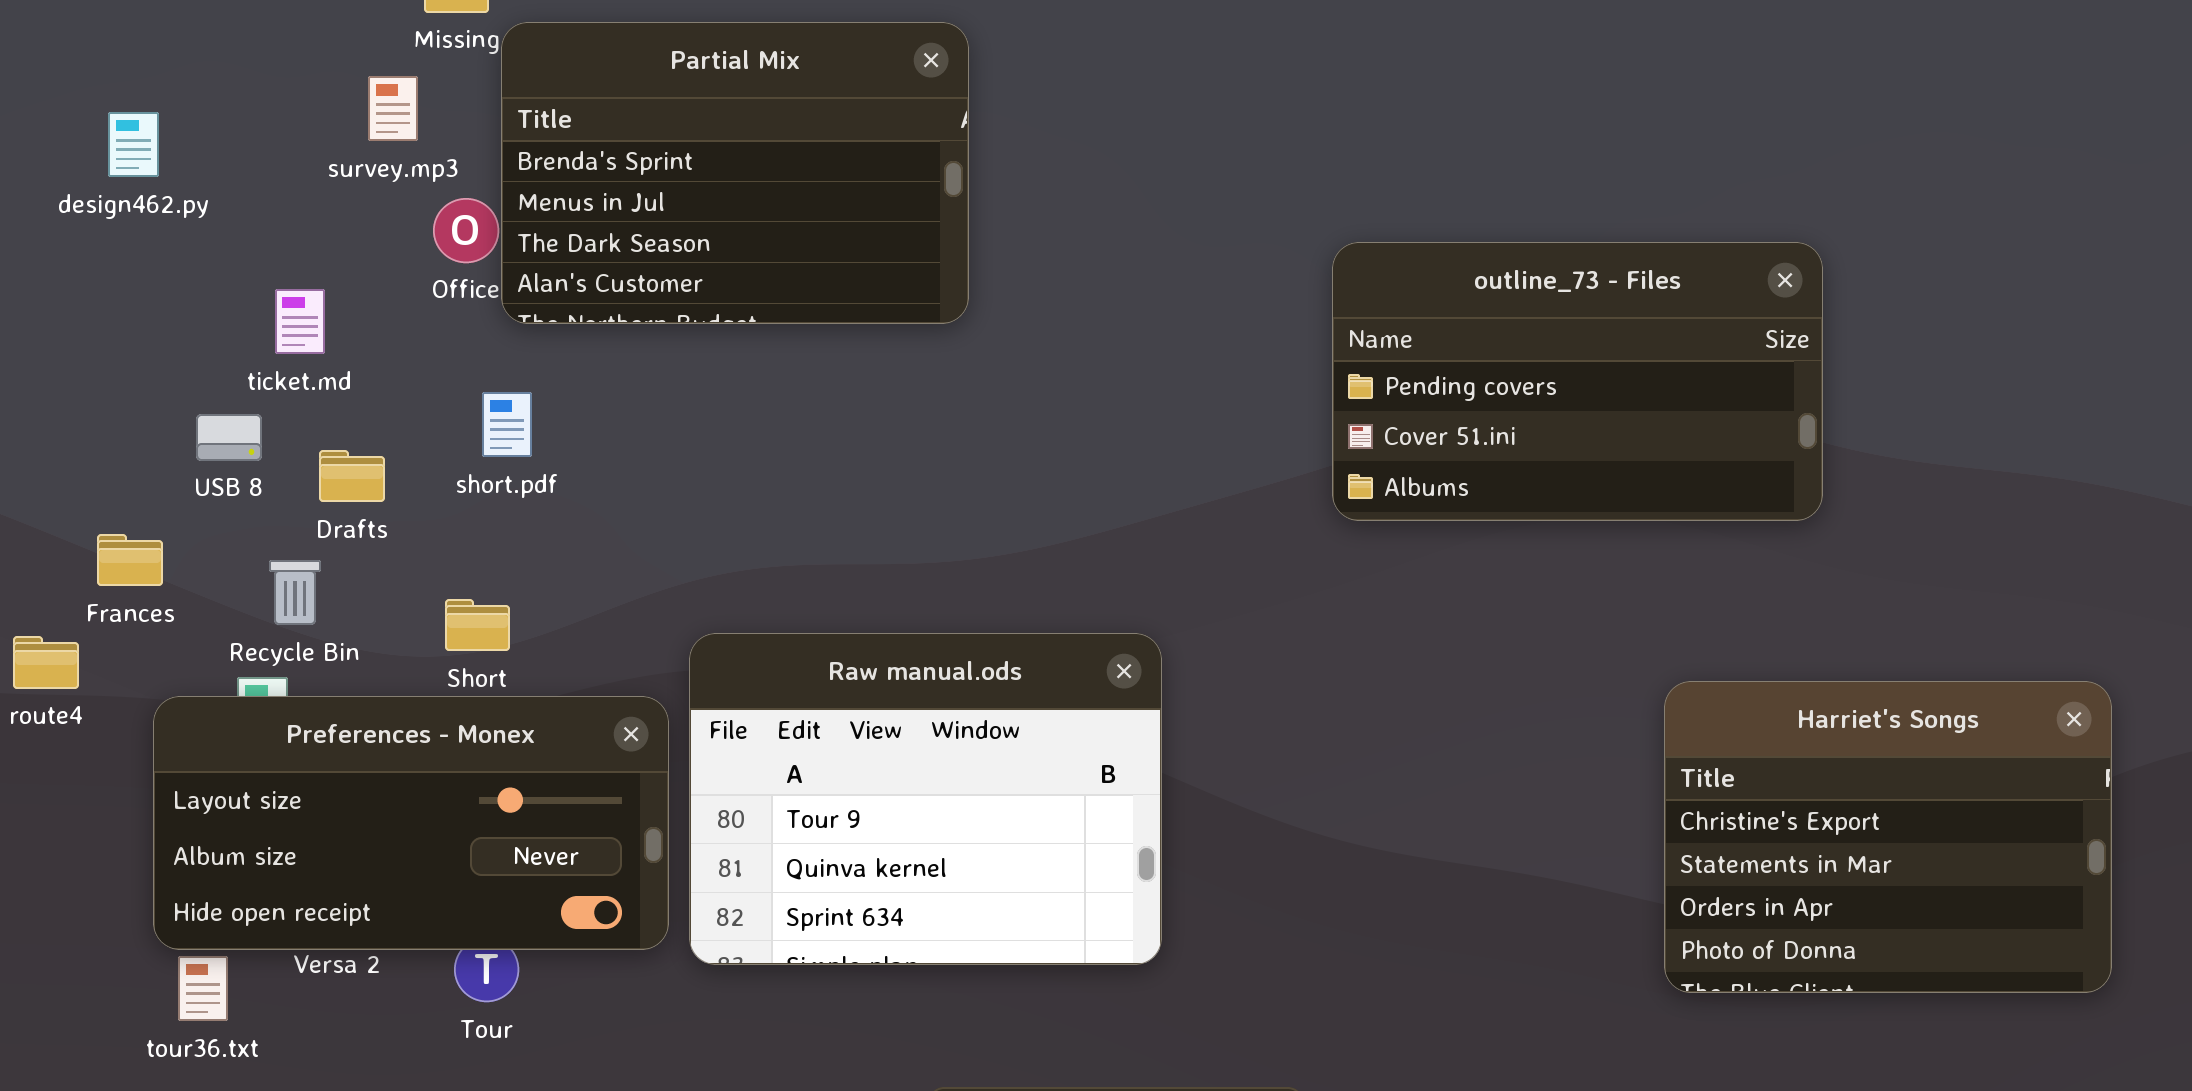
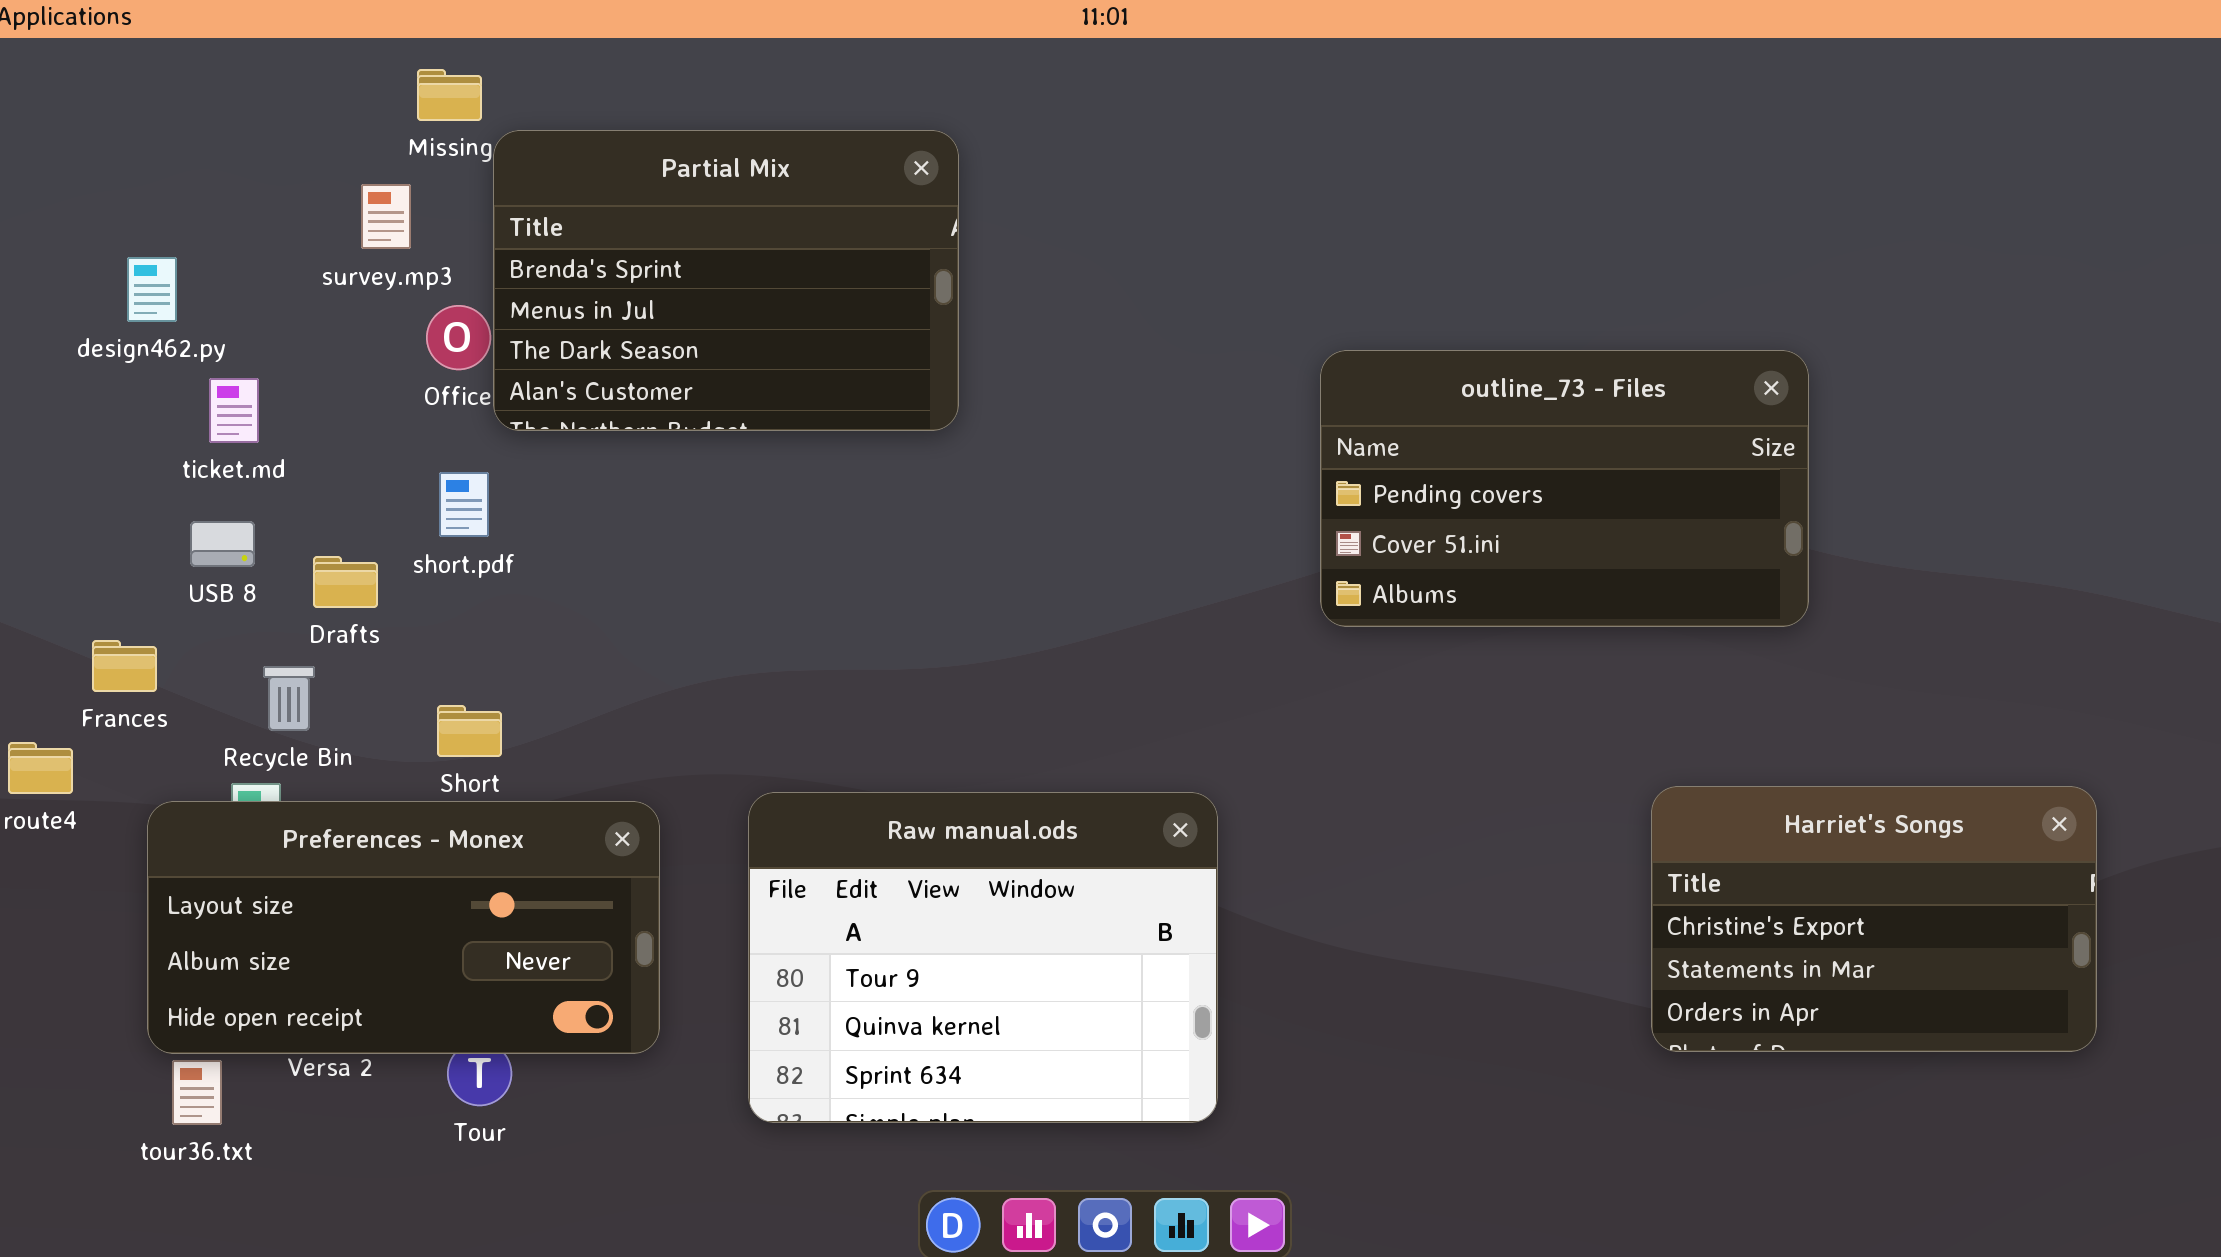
design462.py: [108,112,159,177] -> [127,257,177,322], moved
ticket.md: [275,289,325,354] -> [209,378,259,443], moved
short.pdf: [482,392,532,457] -> [439,472,489,537], moved
Raw manual.ods: [689,633,1162,965] -> [748,792,1218,1123], moved
Harriet's Songs: [1664,681,2112,993] -> [1651,786,2097,1052], resized

